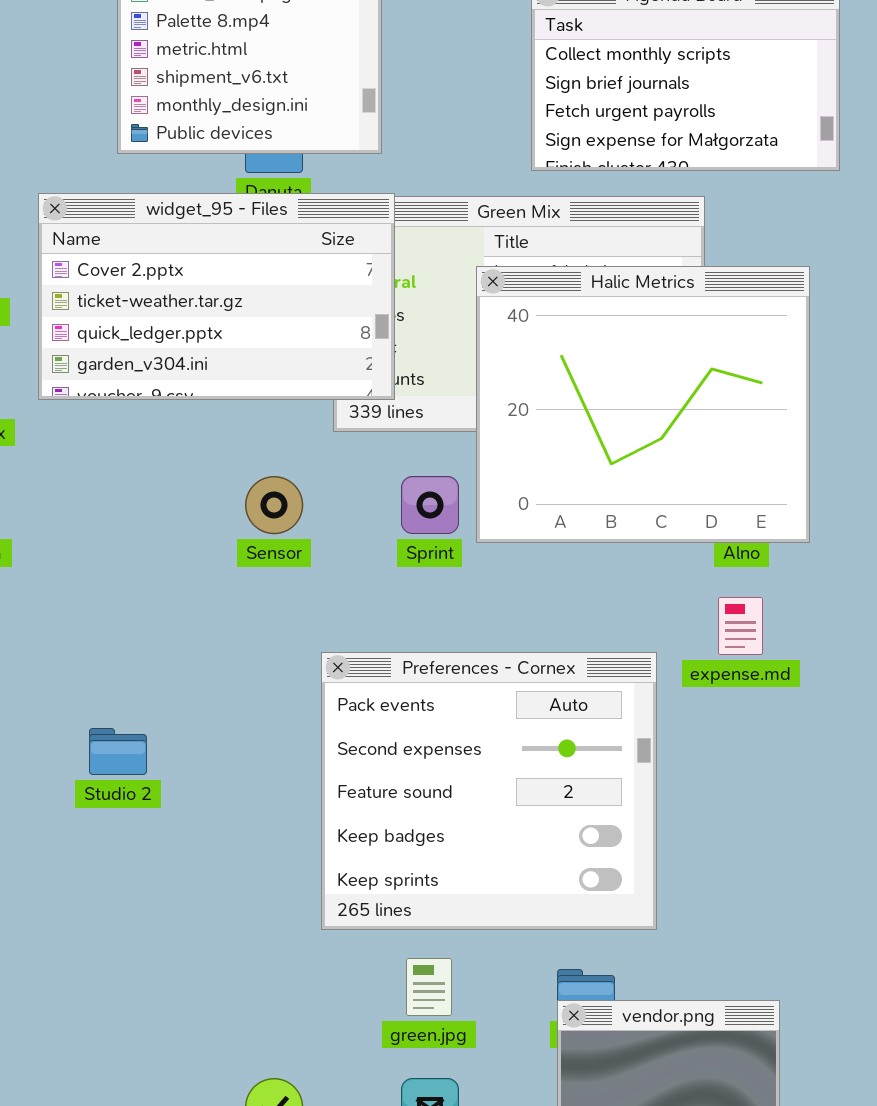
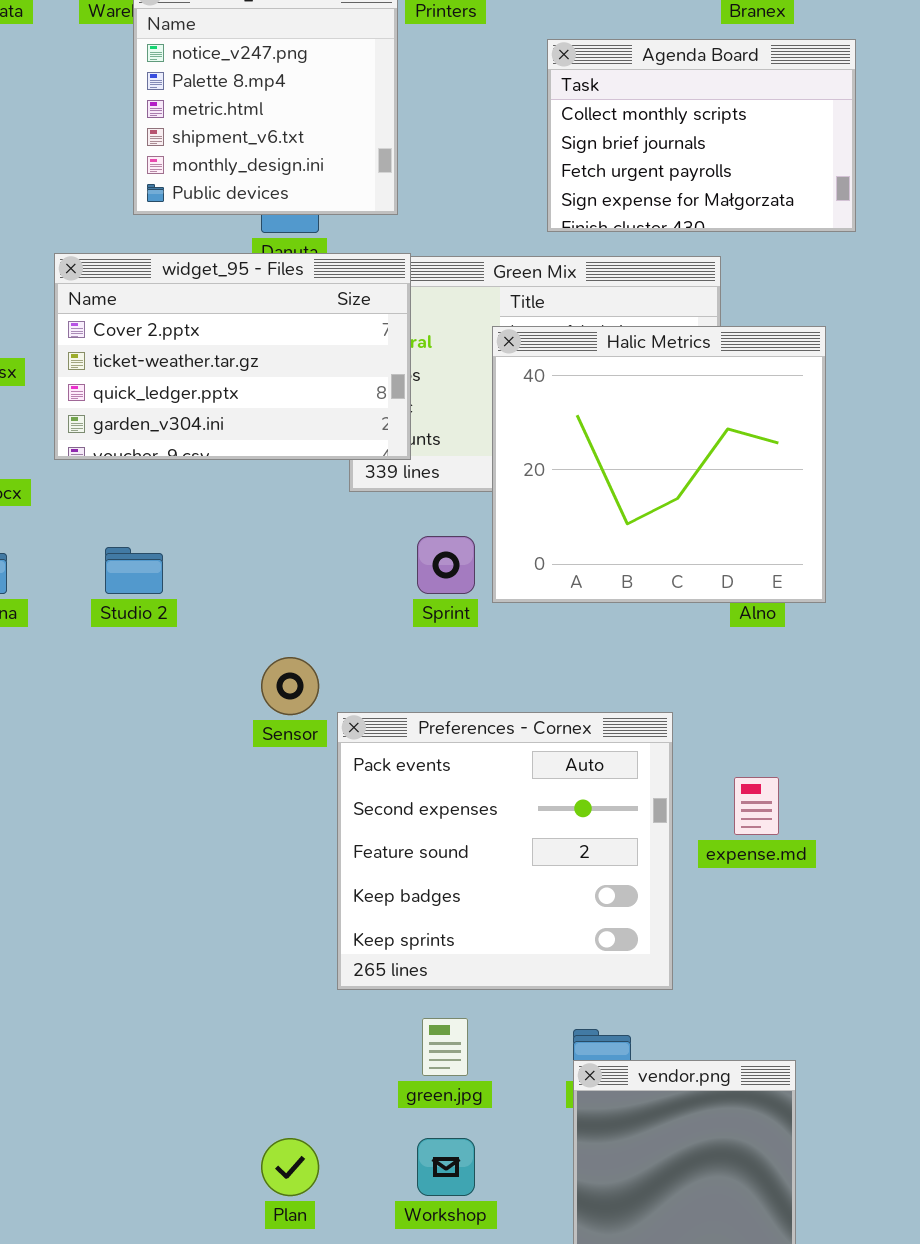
Sensor: [245,476,303,534] -> [261,657,319,715], moved
expense.md: [718,597,763,655] -> [734,777,779,835], moved
Studio 2: [89,728,147,775] -> [105,547,163,594], moved

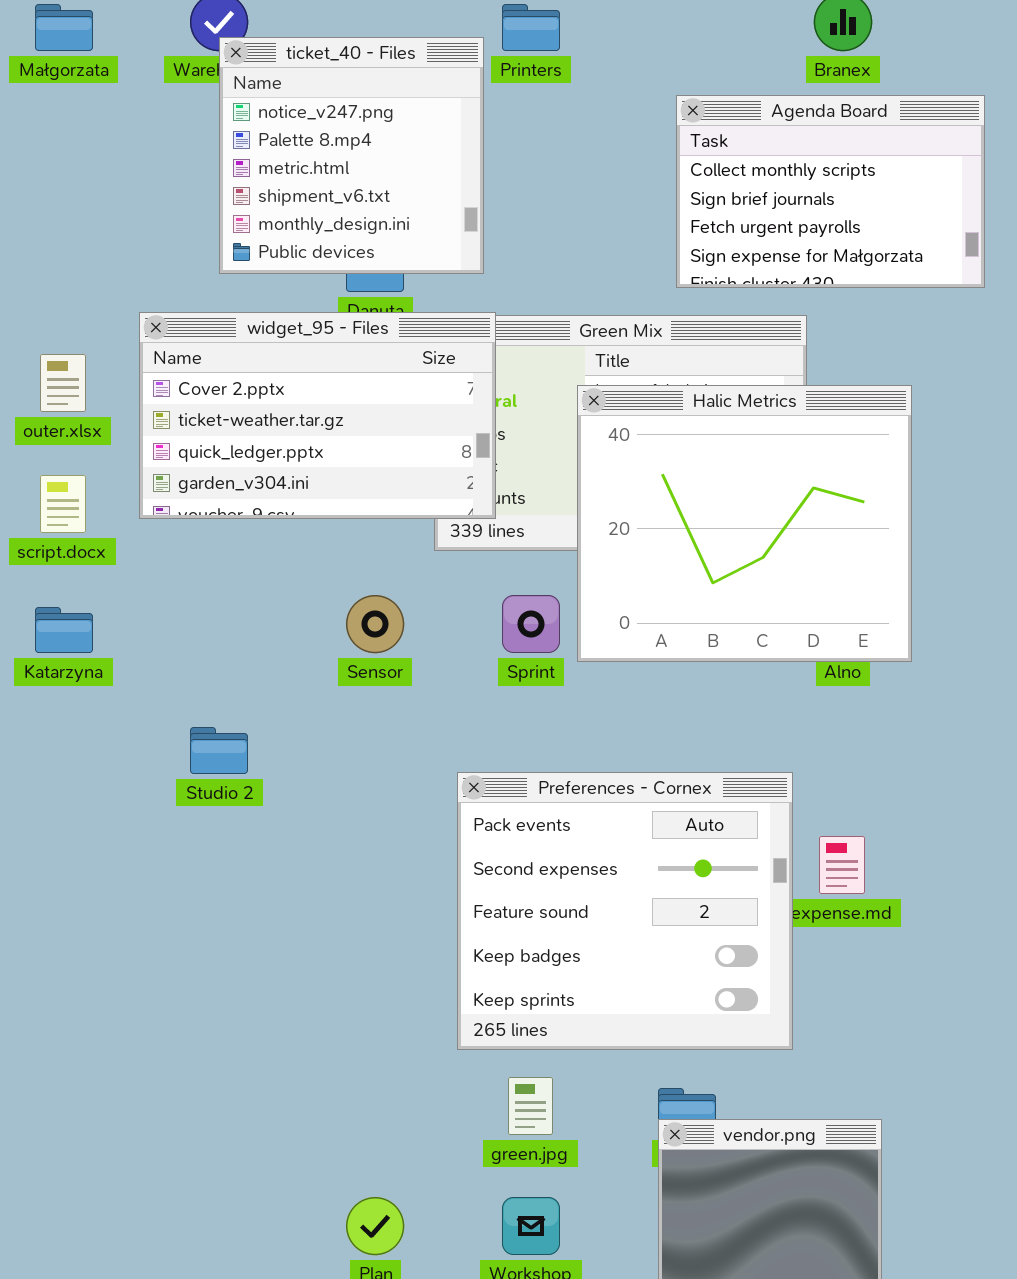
Agenda Board: [547,39,856,232] -> [676,95,985,288], moved
Studio 2: [105,547,163,594] -> [190,727,248,774], moved
Sensor: [261,657,319,715] -> [346,595,404,653], moved
Preferences - Cornex: [337,712,673,990] -> [457,772,793,1050], moved

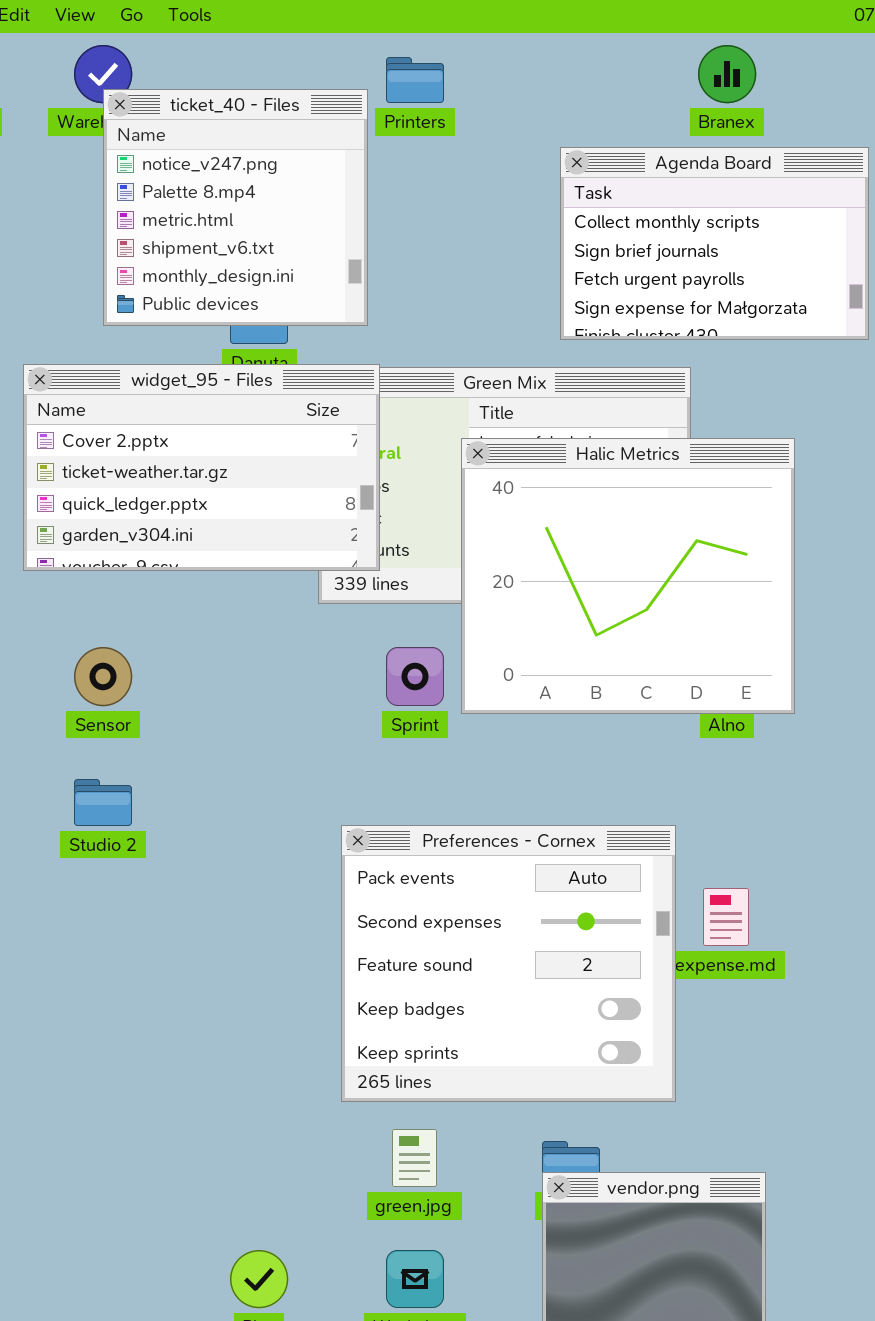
Sensor: [346,595,404,653] -> [74,647,132,706], moved

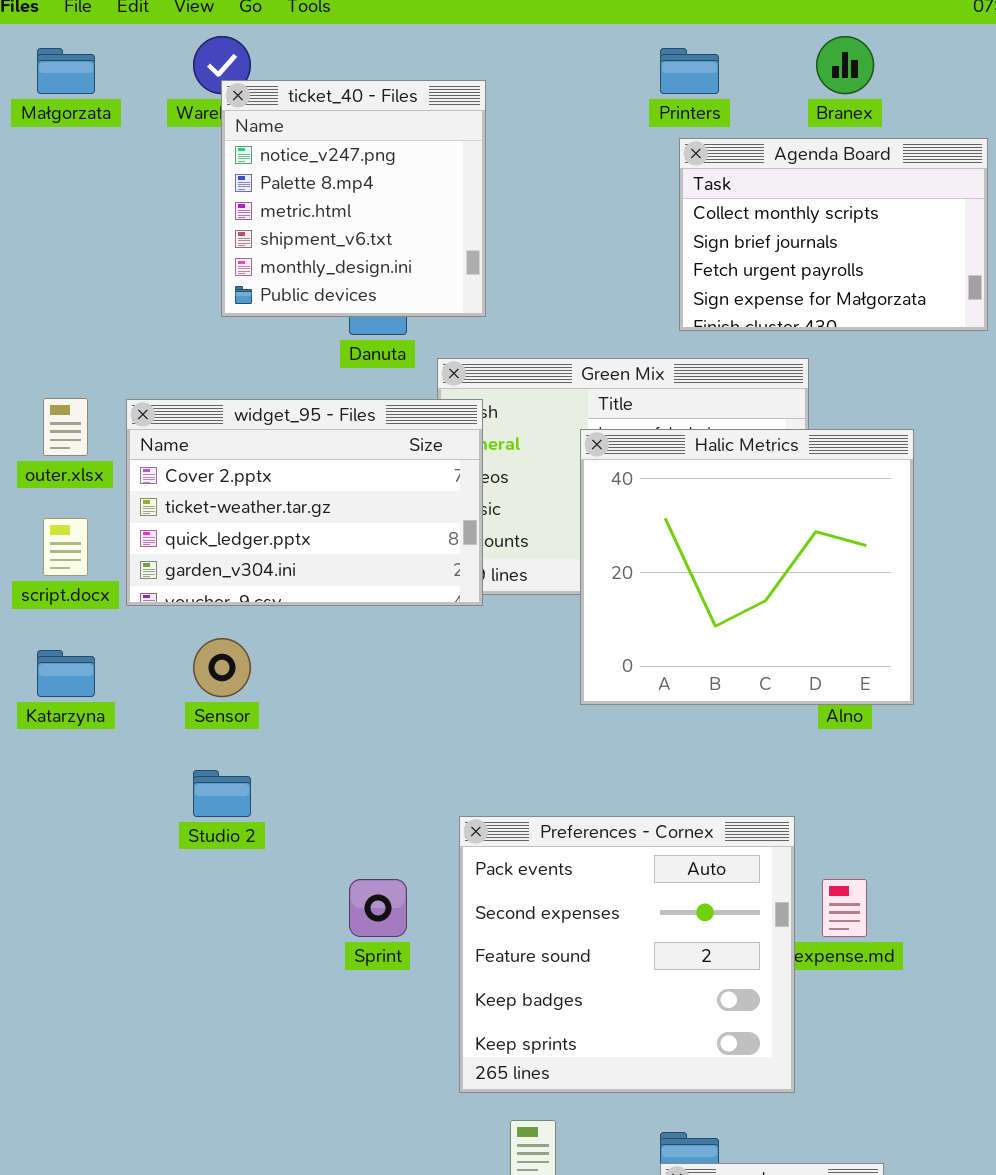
Printers: [386,57,444,103] -> [660,48,719,94], moved
widget_95 - Files: [23,364,380,571] -> [126,399,483,606], moved
Sprint: [386,647,444,706] -> [349,879,407,937], moved

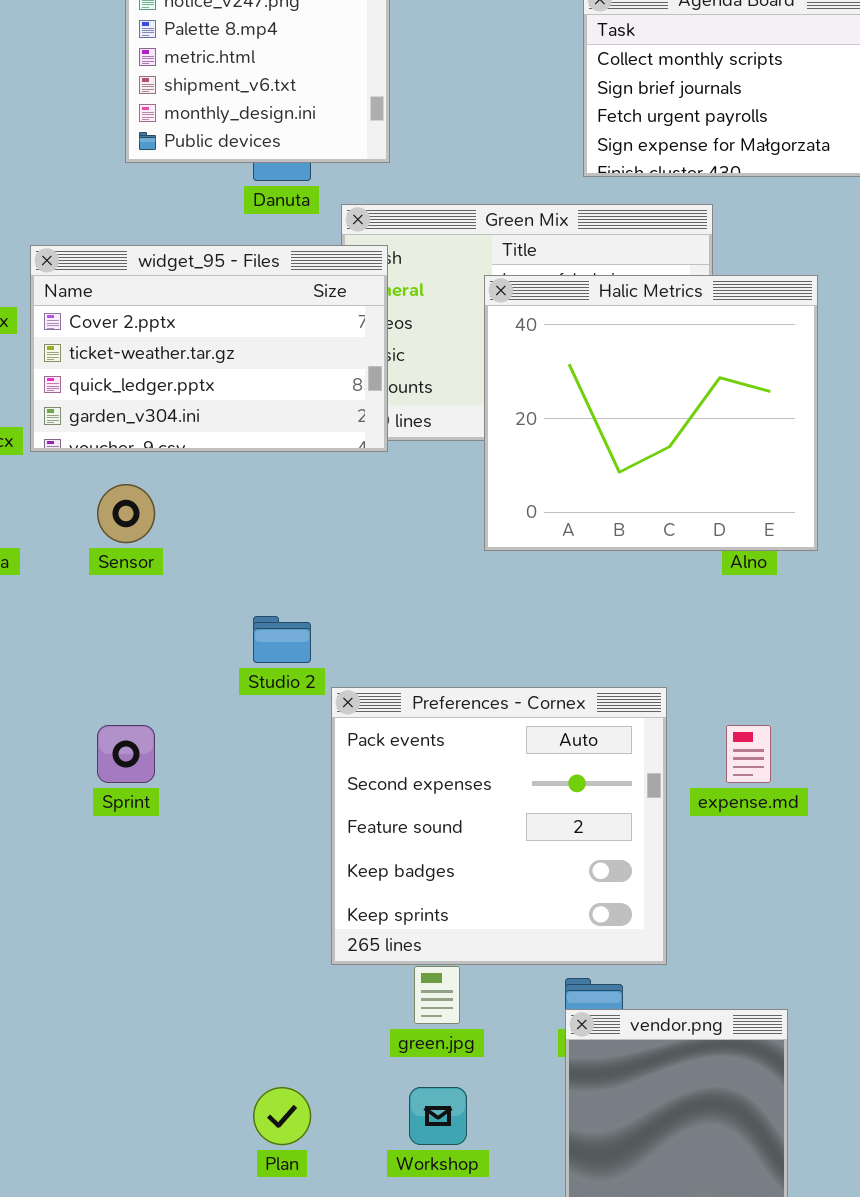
Studio 2: [193,770,251,817] -> [253,616,311,663], moved
Preferences - Cornex: [459,816,795,1093] -> [331,687,667,965], moved
Sprint: [349,879,407,937] -> [97,725,155,783], moved

